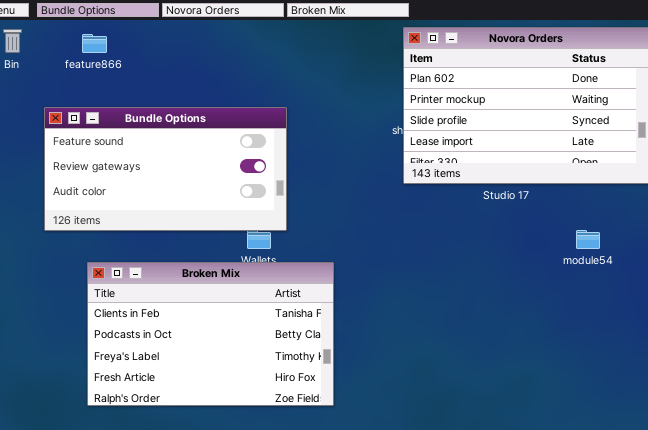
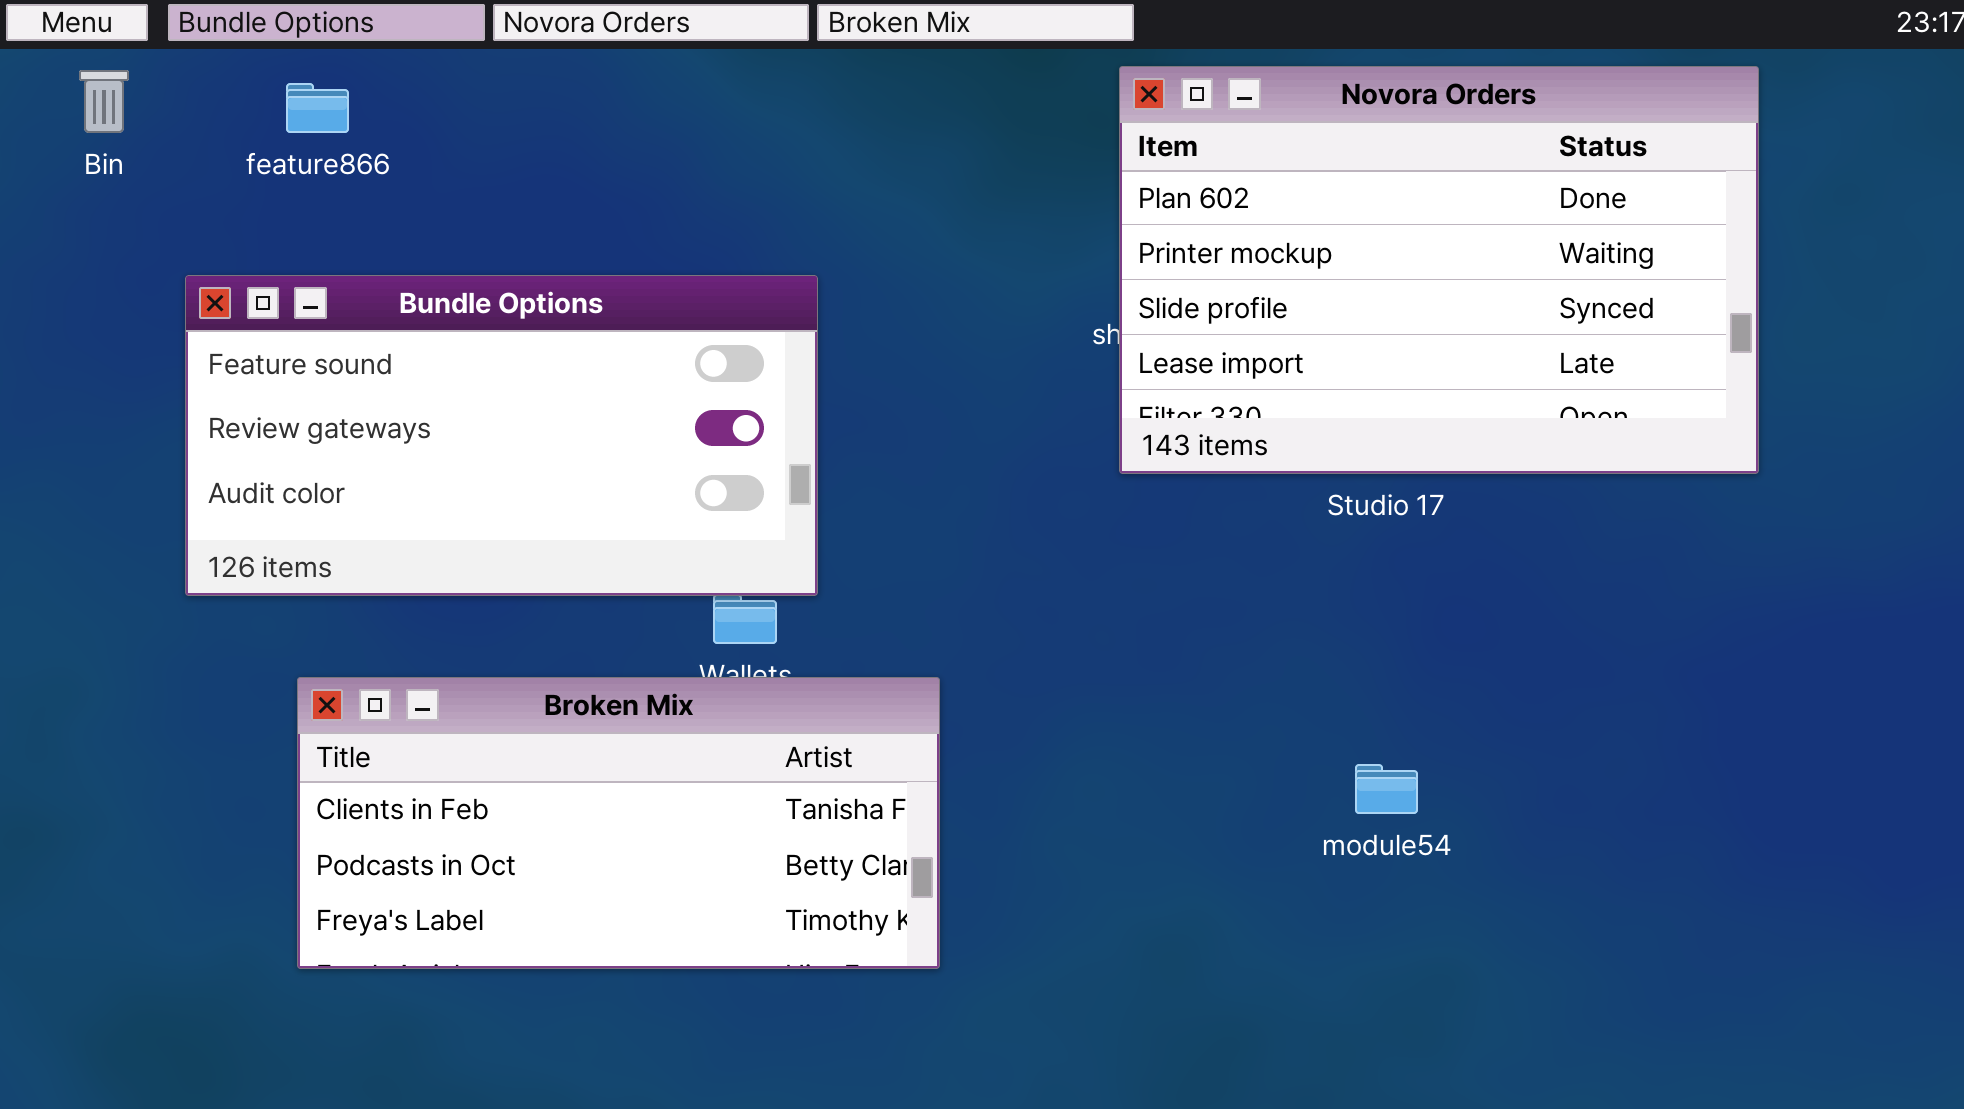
module54: [576,230,600,249] -> [1355,764,1418,814], moved
Broken Mix: [87,262,334,406] -> [297,677,940,969], resized

